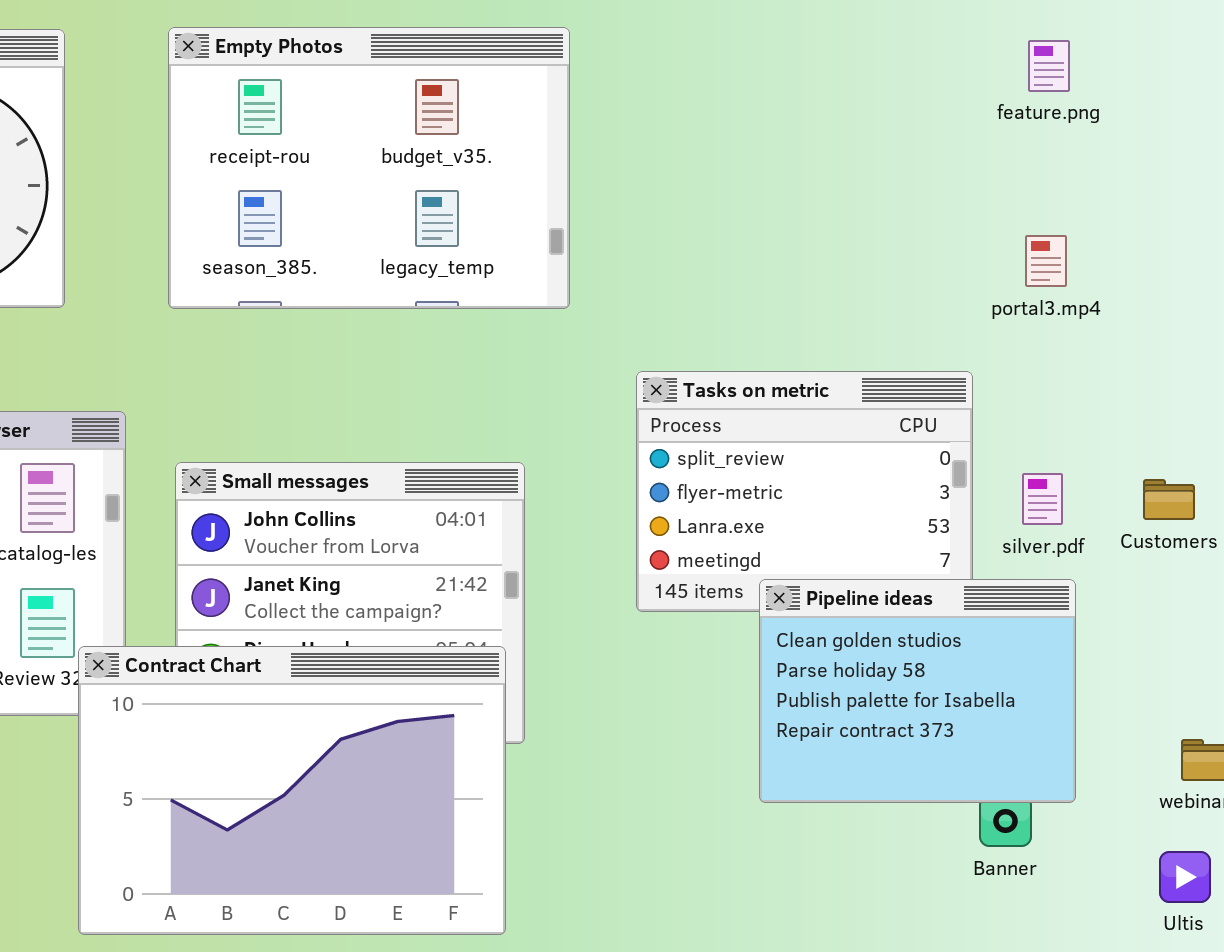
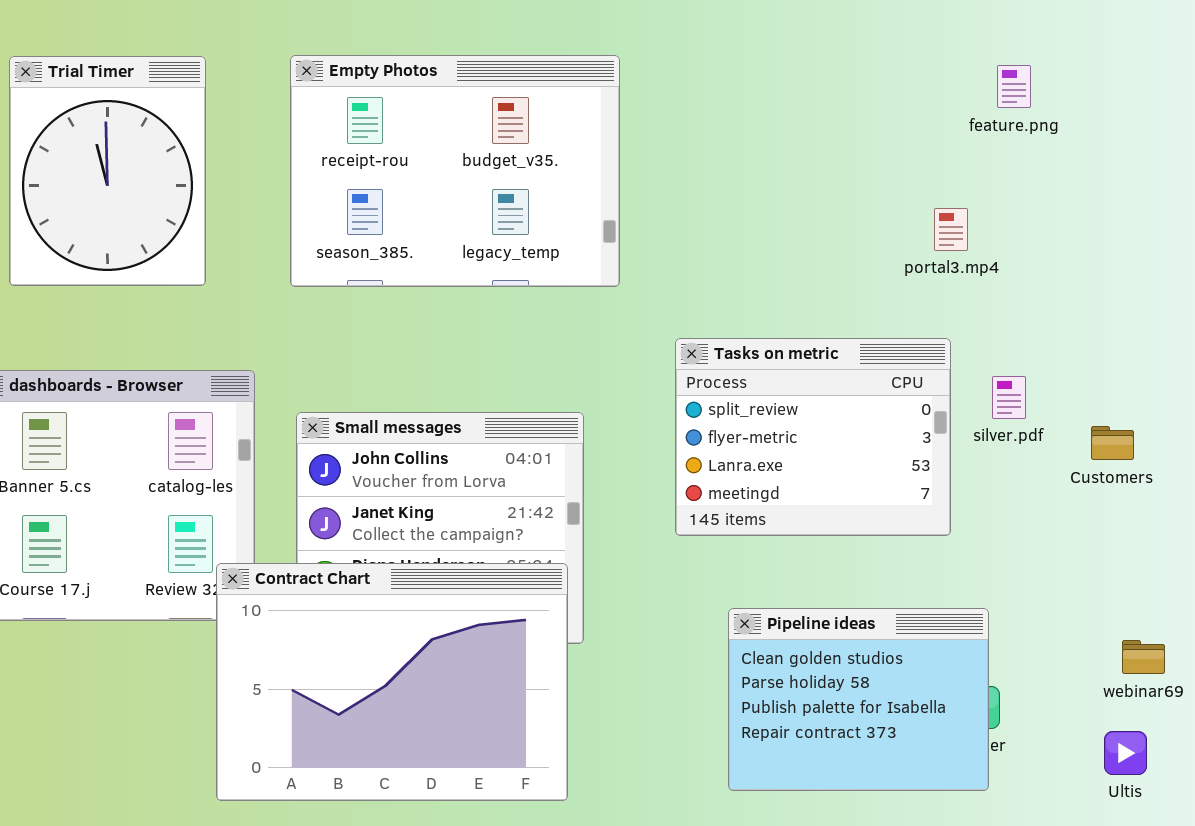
portal3.mp4: [1025,235,1067,287] -> [934,208,968,251], moved
silver.pdf: [1022,473,1063,525] -> [992,376,1026,419], moved
Pipeline ideas: [759,579,1076,803] -> [728,608,989,791], moved

